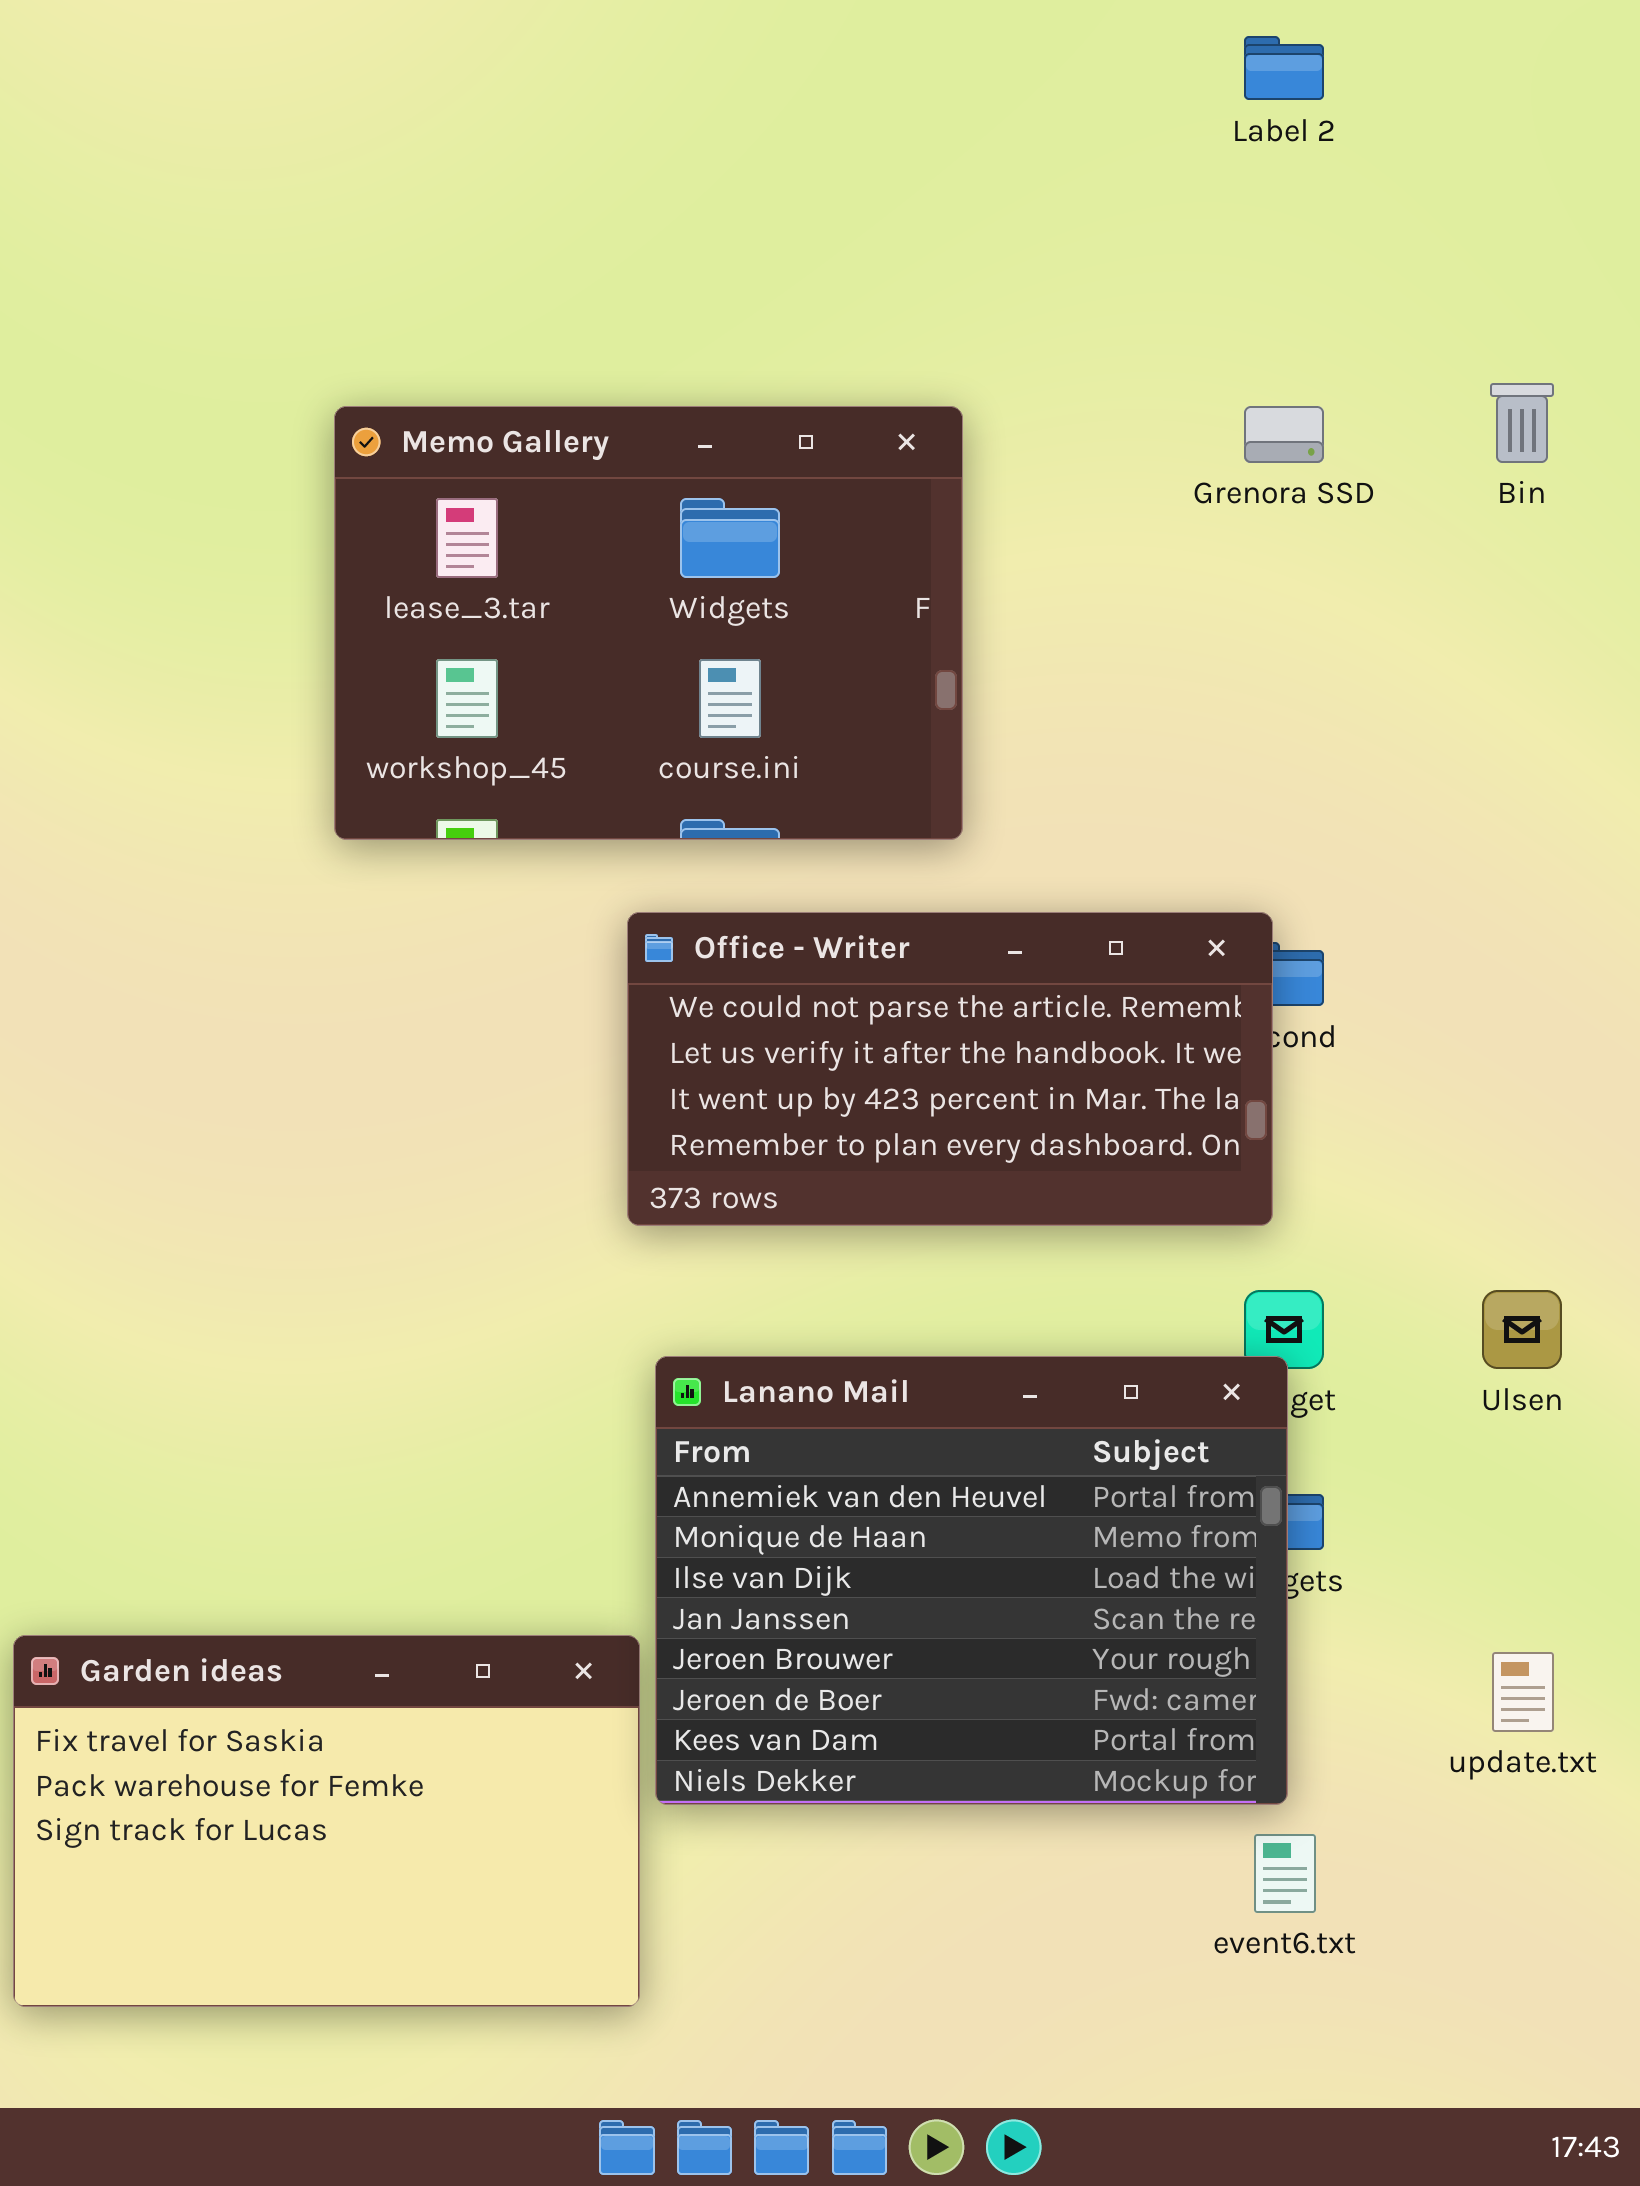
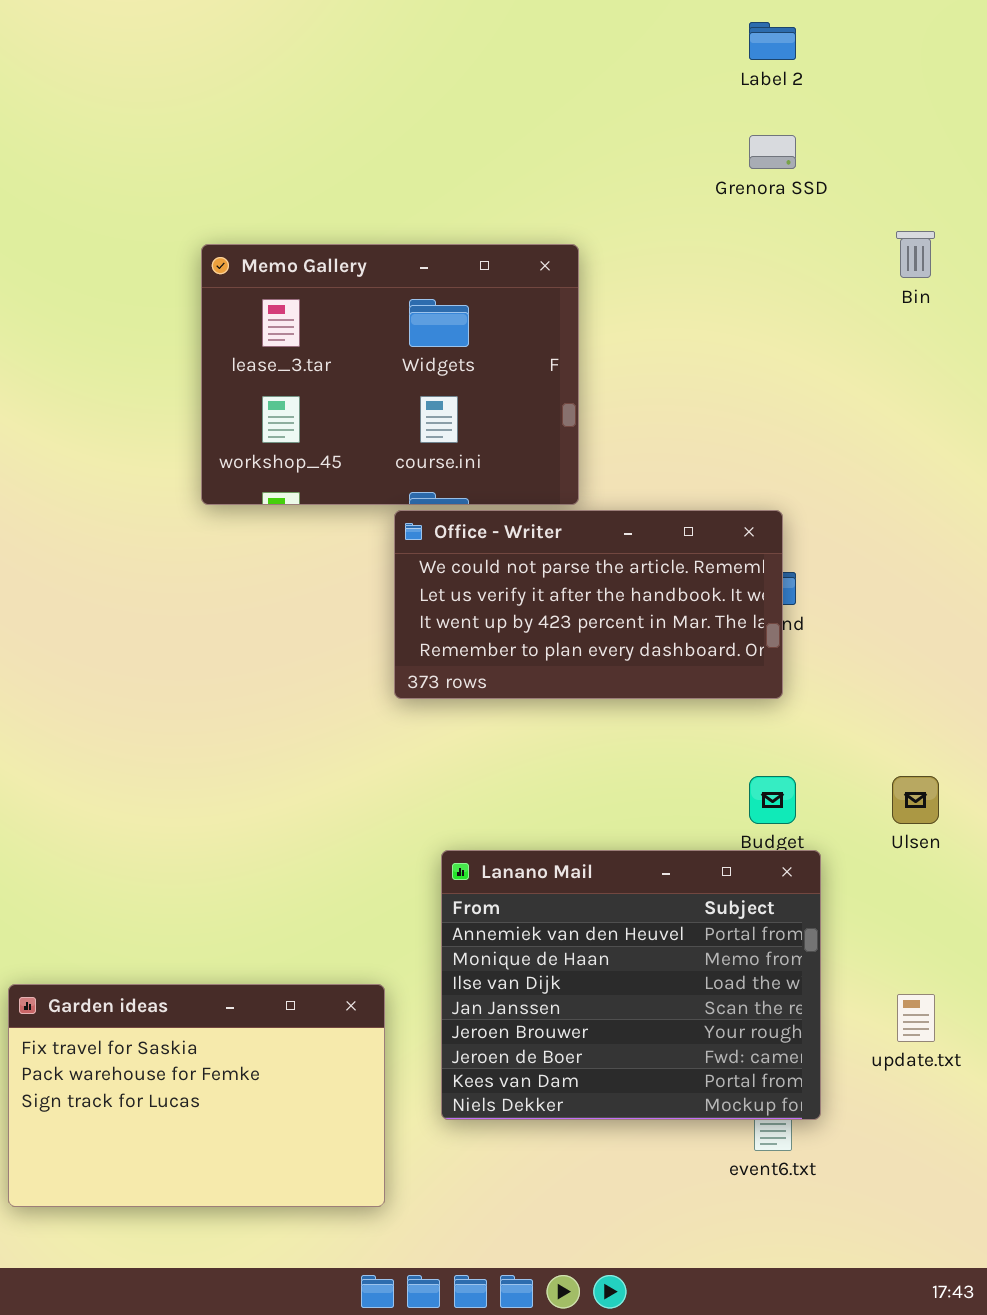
Grenora SSD: [1244,406,1324,463] -> [749,135,796,169], moved
Office - Writer: [627,912,1273,1226] -> [394,510,783,699], moved
Lanano Mail: [655,1356,1288,1805] -> [441,850,821,1120], moved

